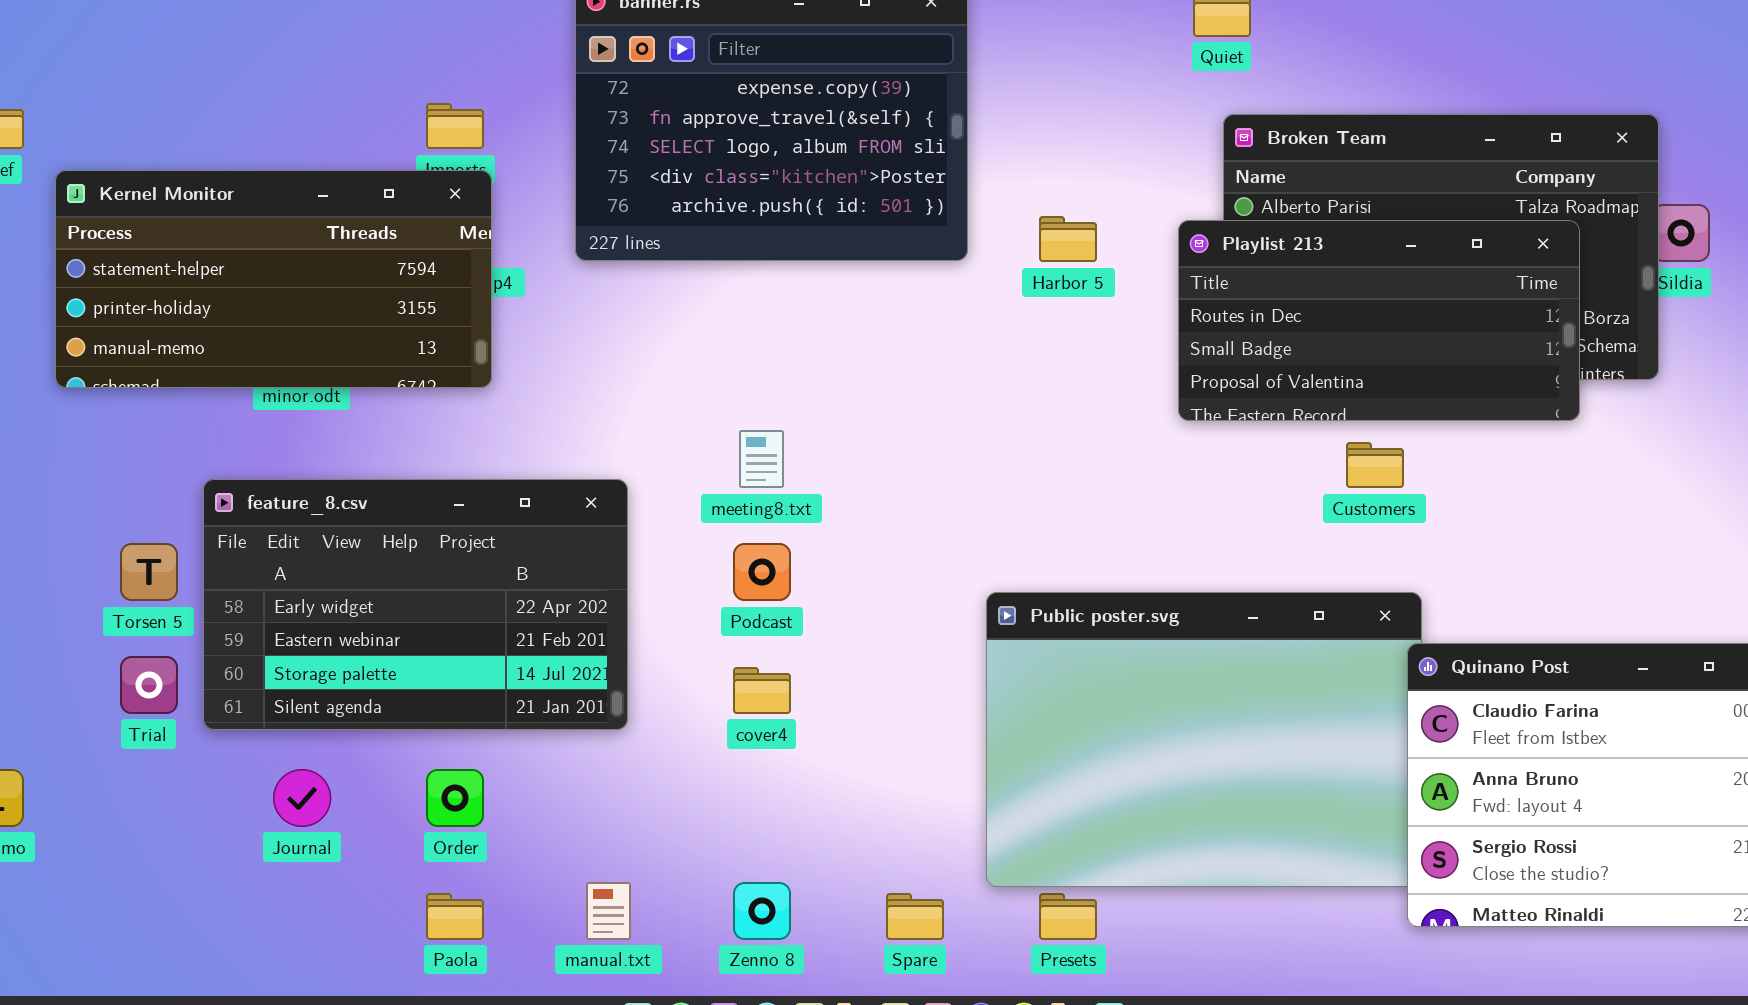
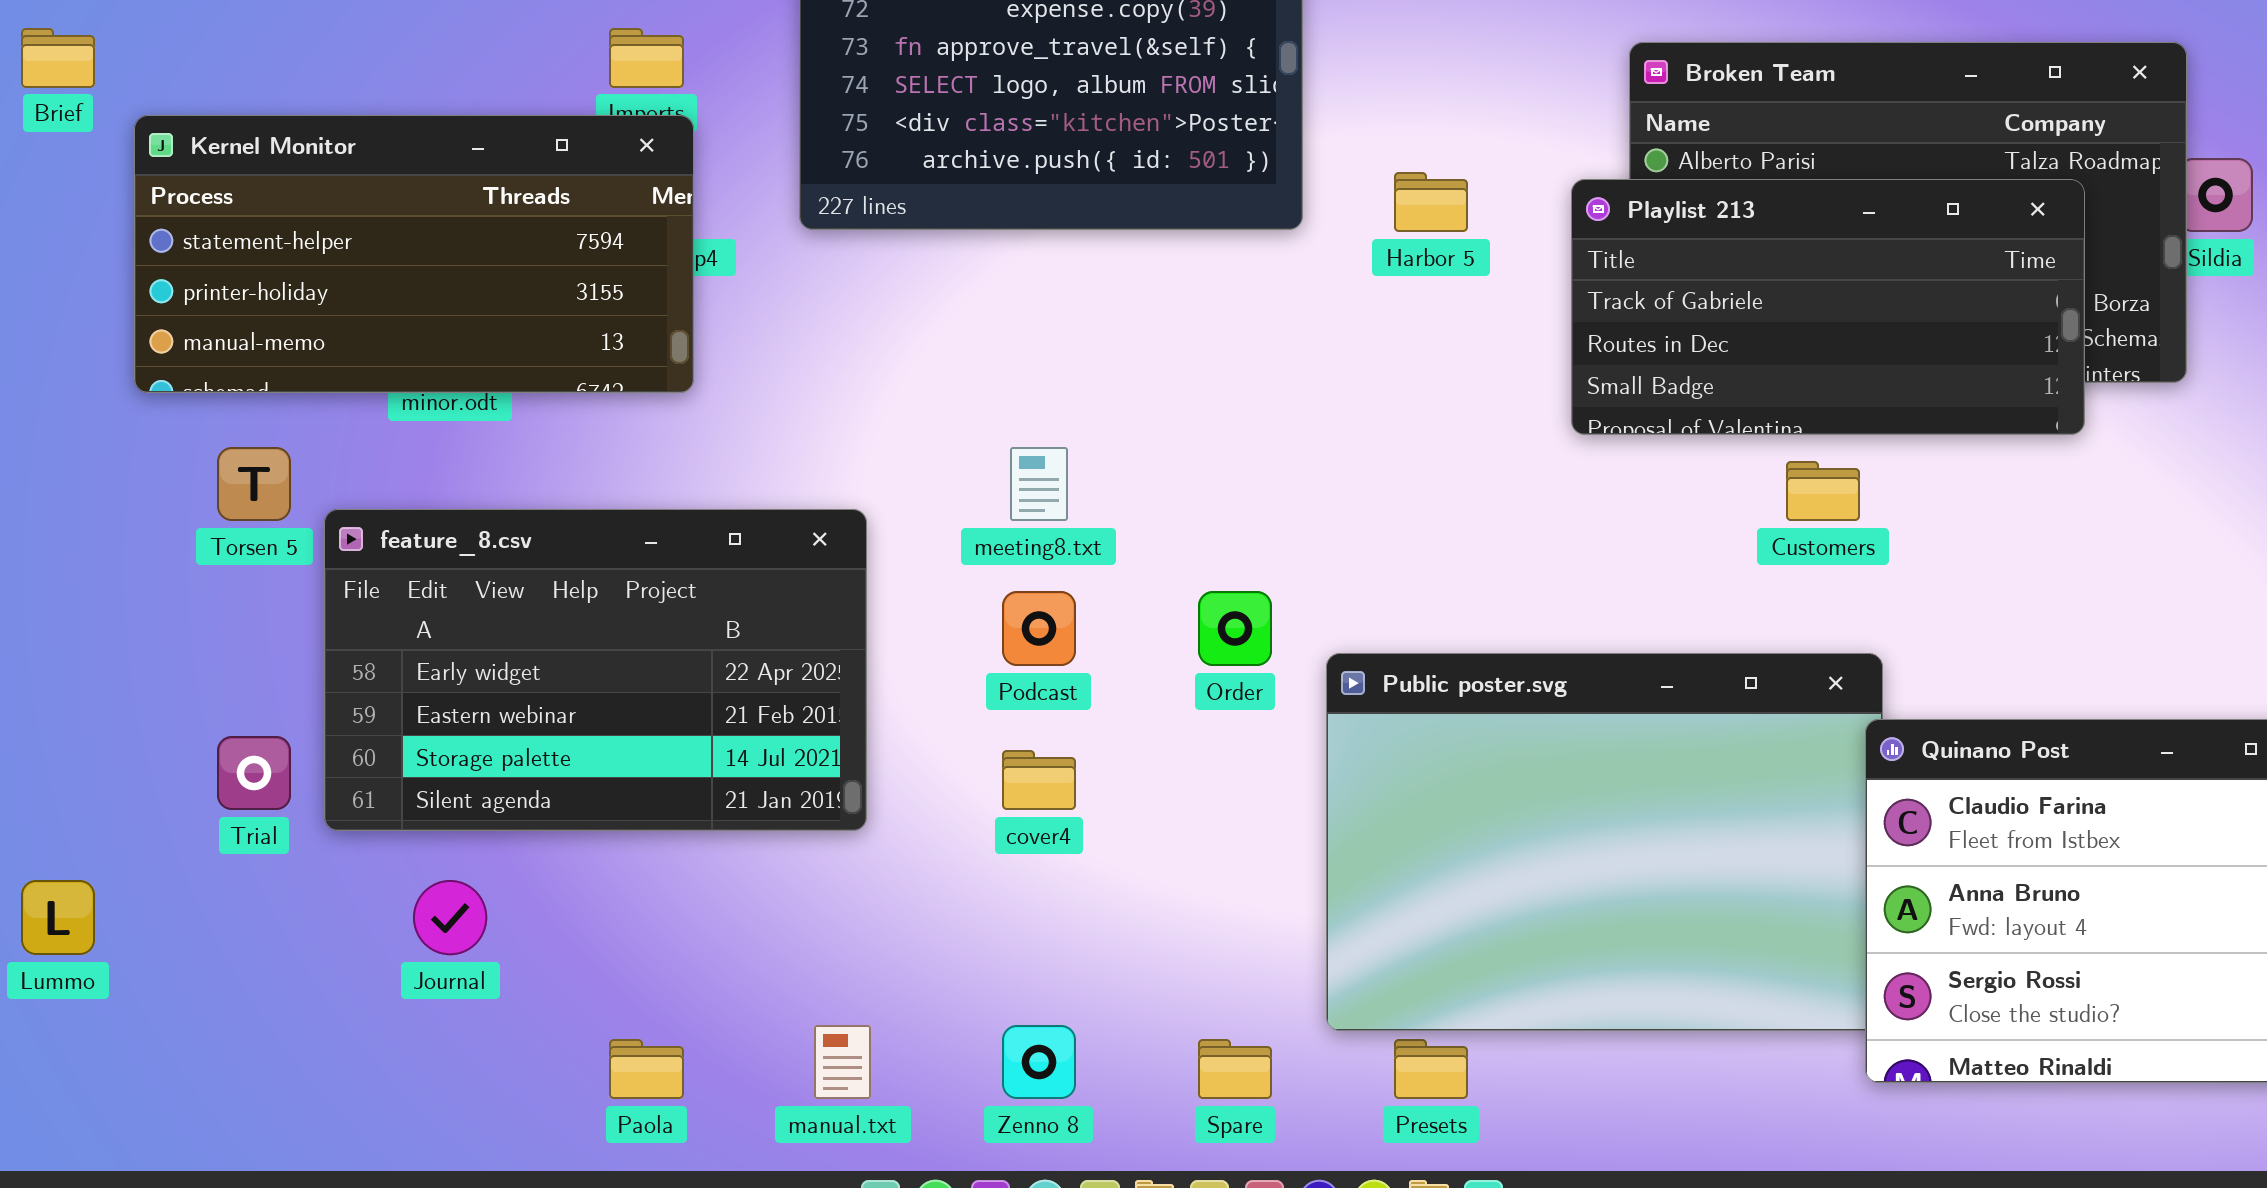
Playlist 213: [1178,220,1580,421] -> [1571,179,2085,435], scrolled up 1 row
Torsen 5: [120,543,178,601] -> [217,447,291,521], moved
Order: [426,769,484,827] -> [1198,591,1272,666], moved

